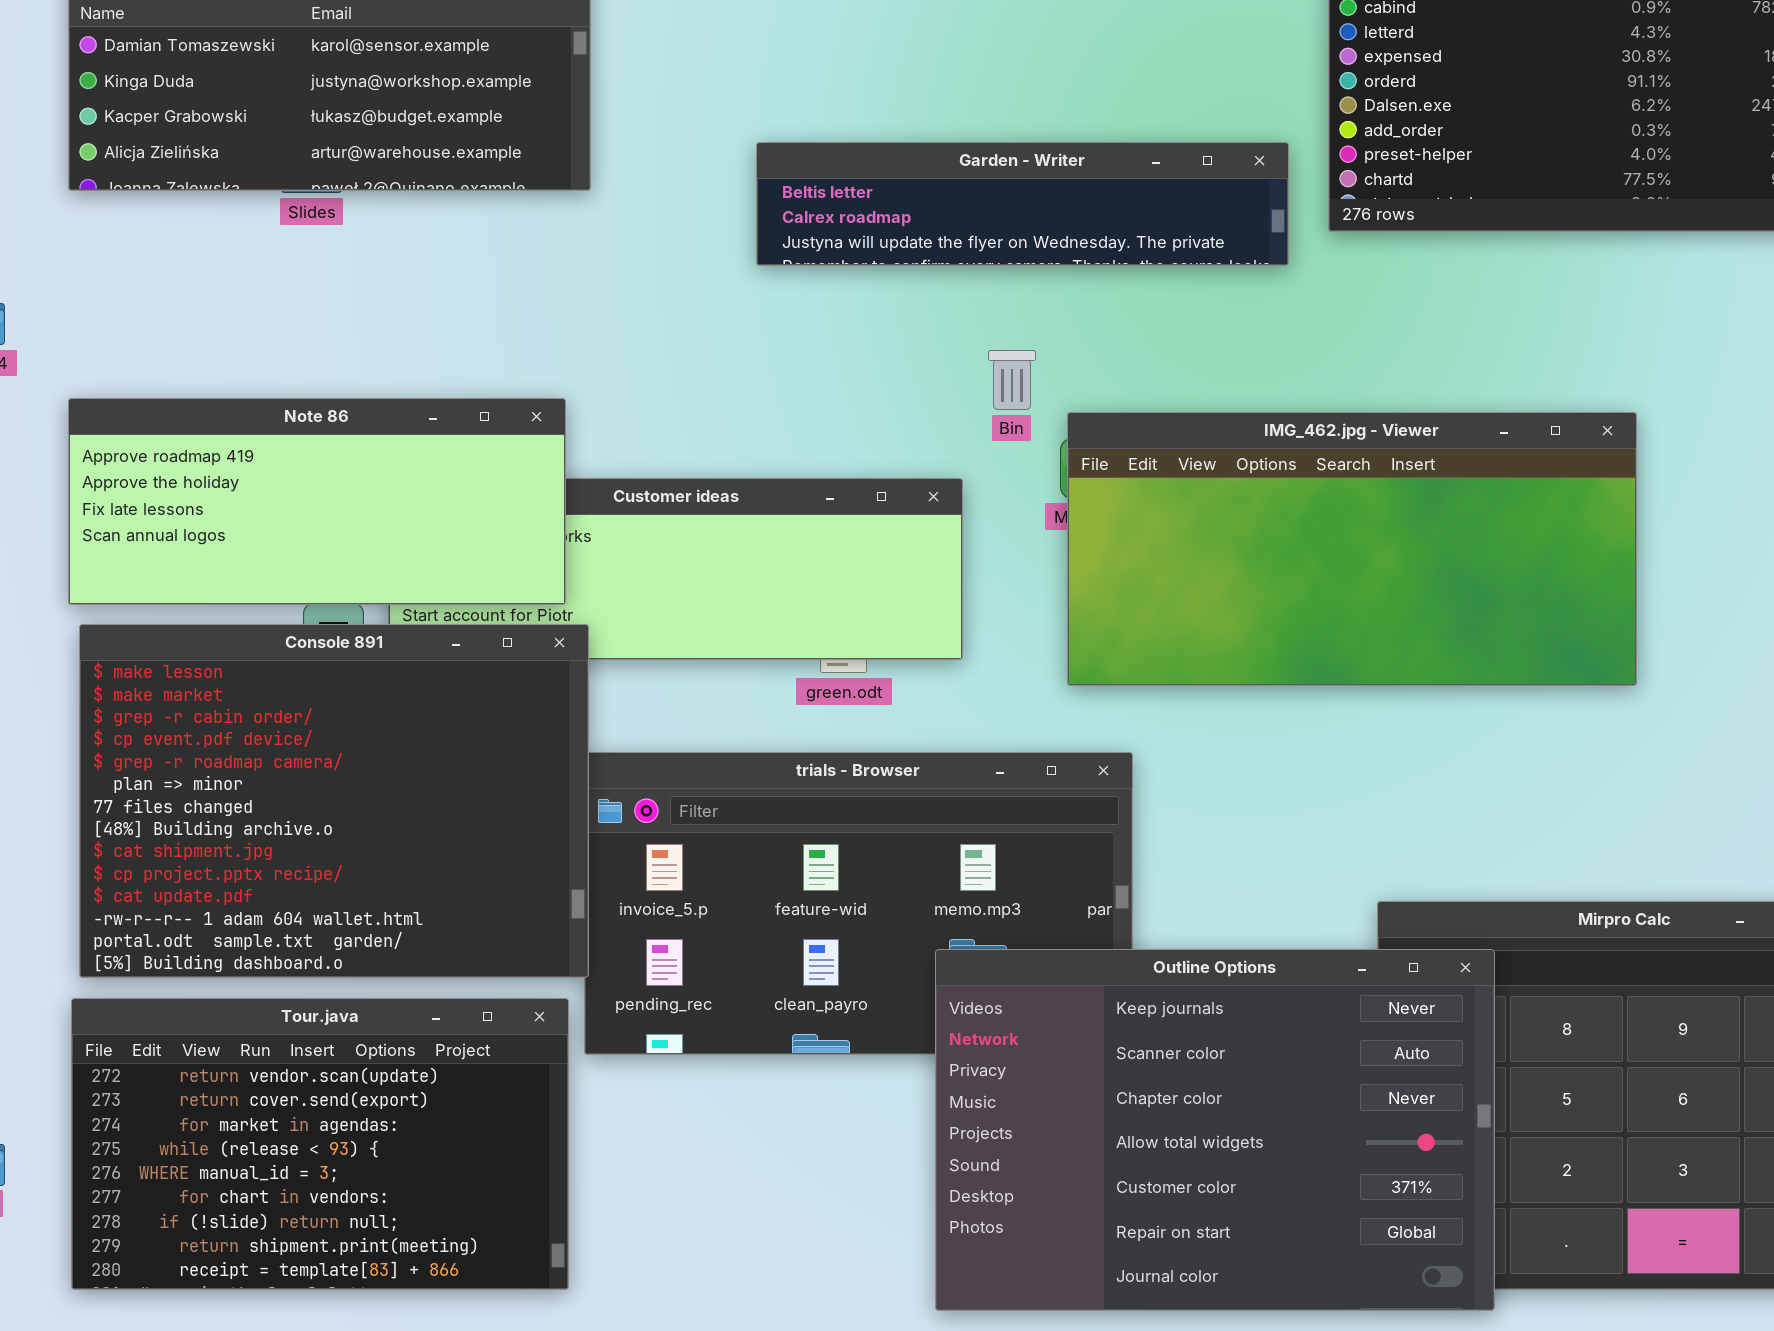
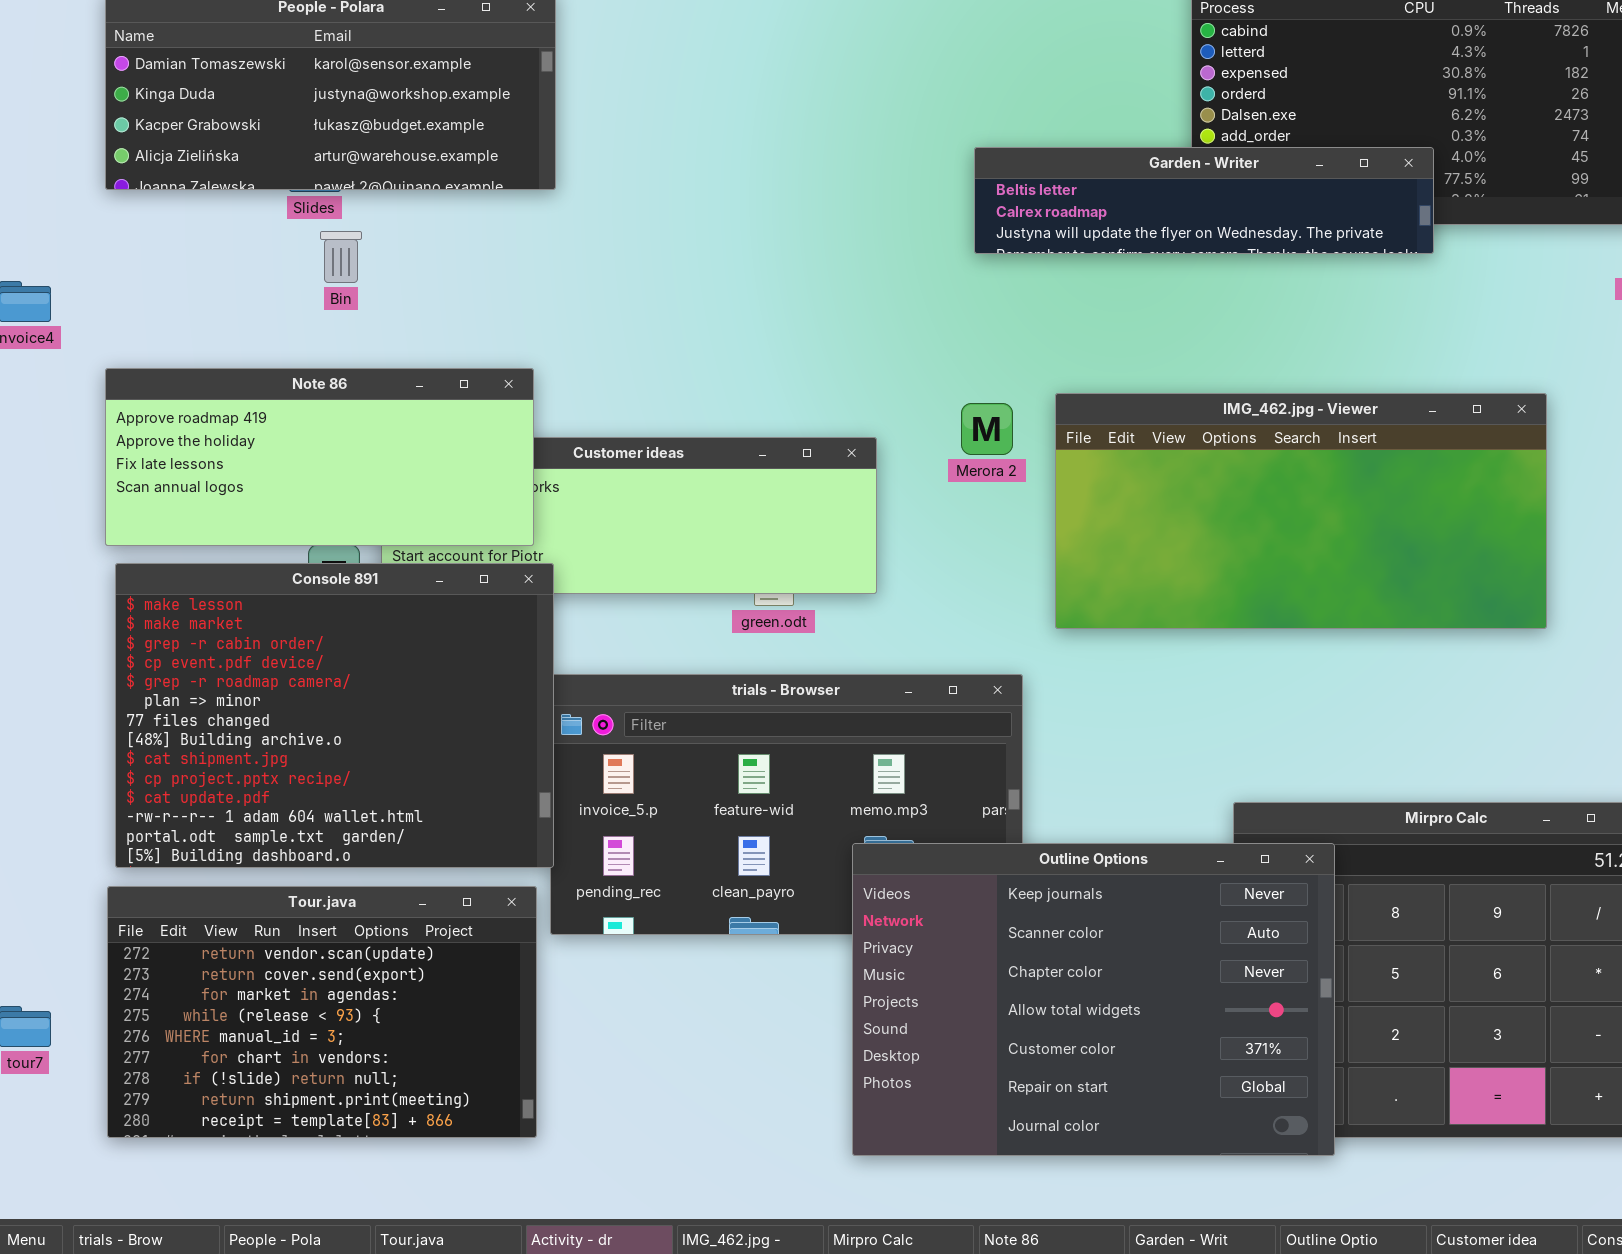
Garden - Writer: [756,142,1289,266] -> [974,147,1434,254], moved
Bin: [988,350,1036,410] -> [320,231,362,283], moved
IMG_462.jpg - Viewer: [1067,412,1637,686] -> [1055,393,1547,629], moved

